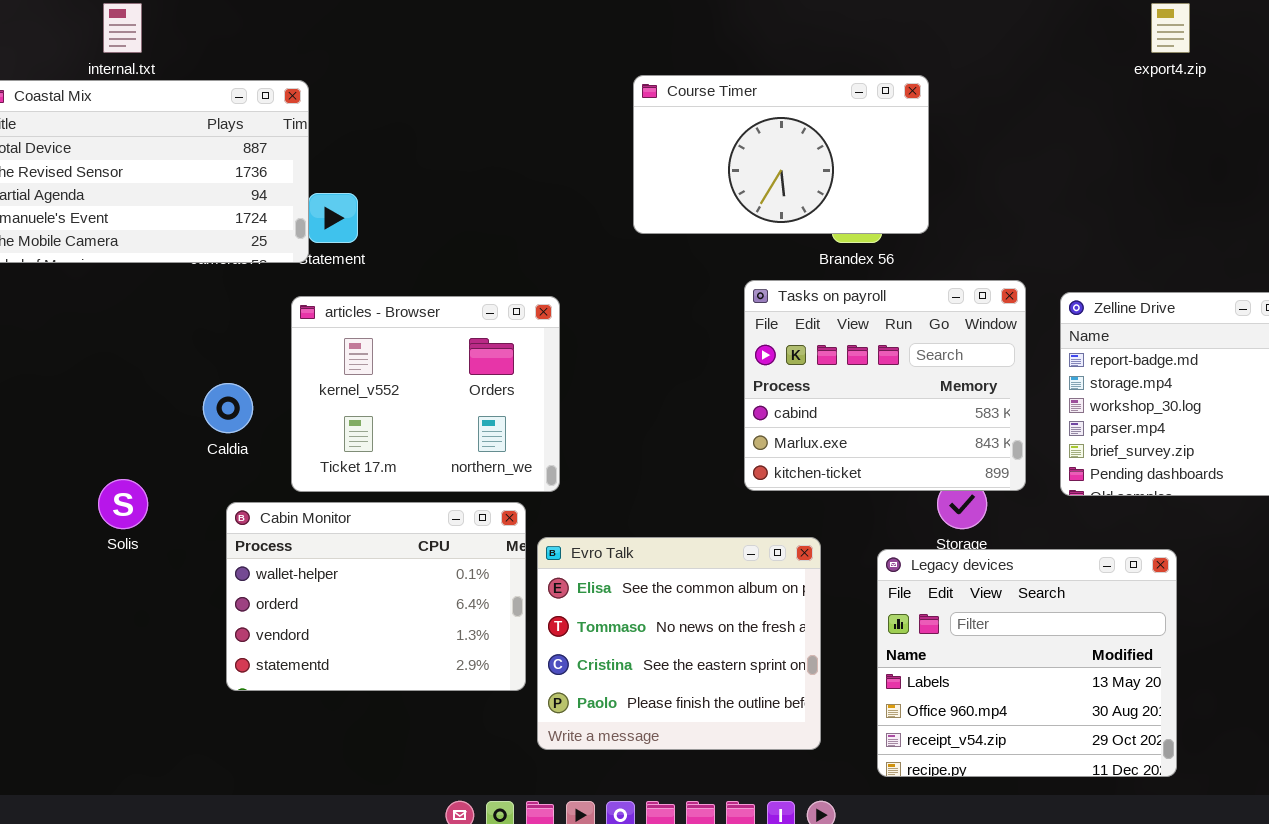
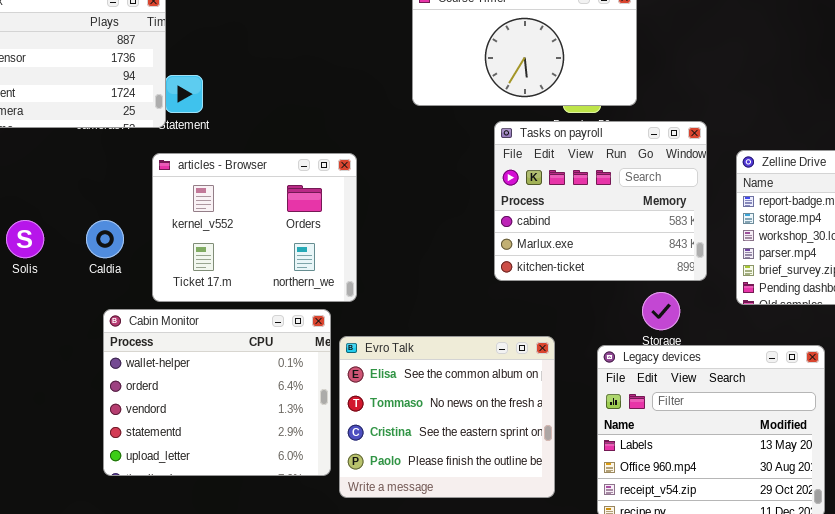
Tasks on payroll: [744,280,1026,491] -> [494,121,707,281], moved
Solis: [98,479,148,529] -> [6,220,44,258], moved
Cabin Monitor: [226,502,526,691] -> [103,309,331,476], resized

